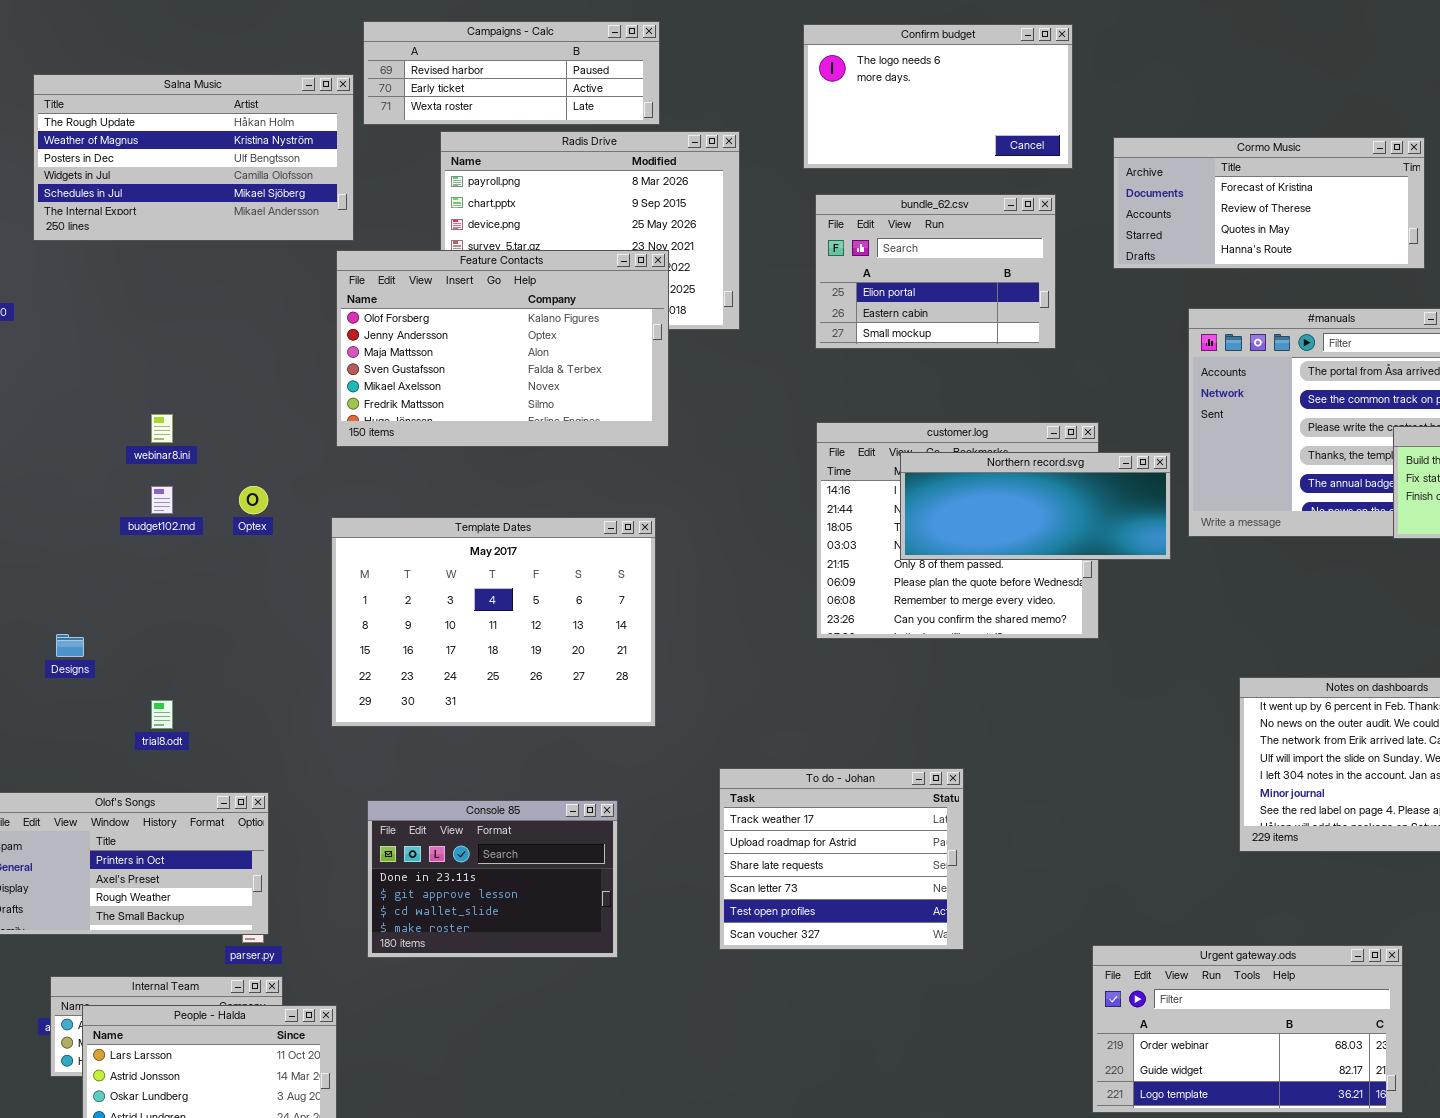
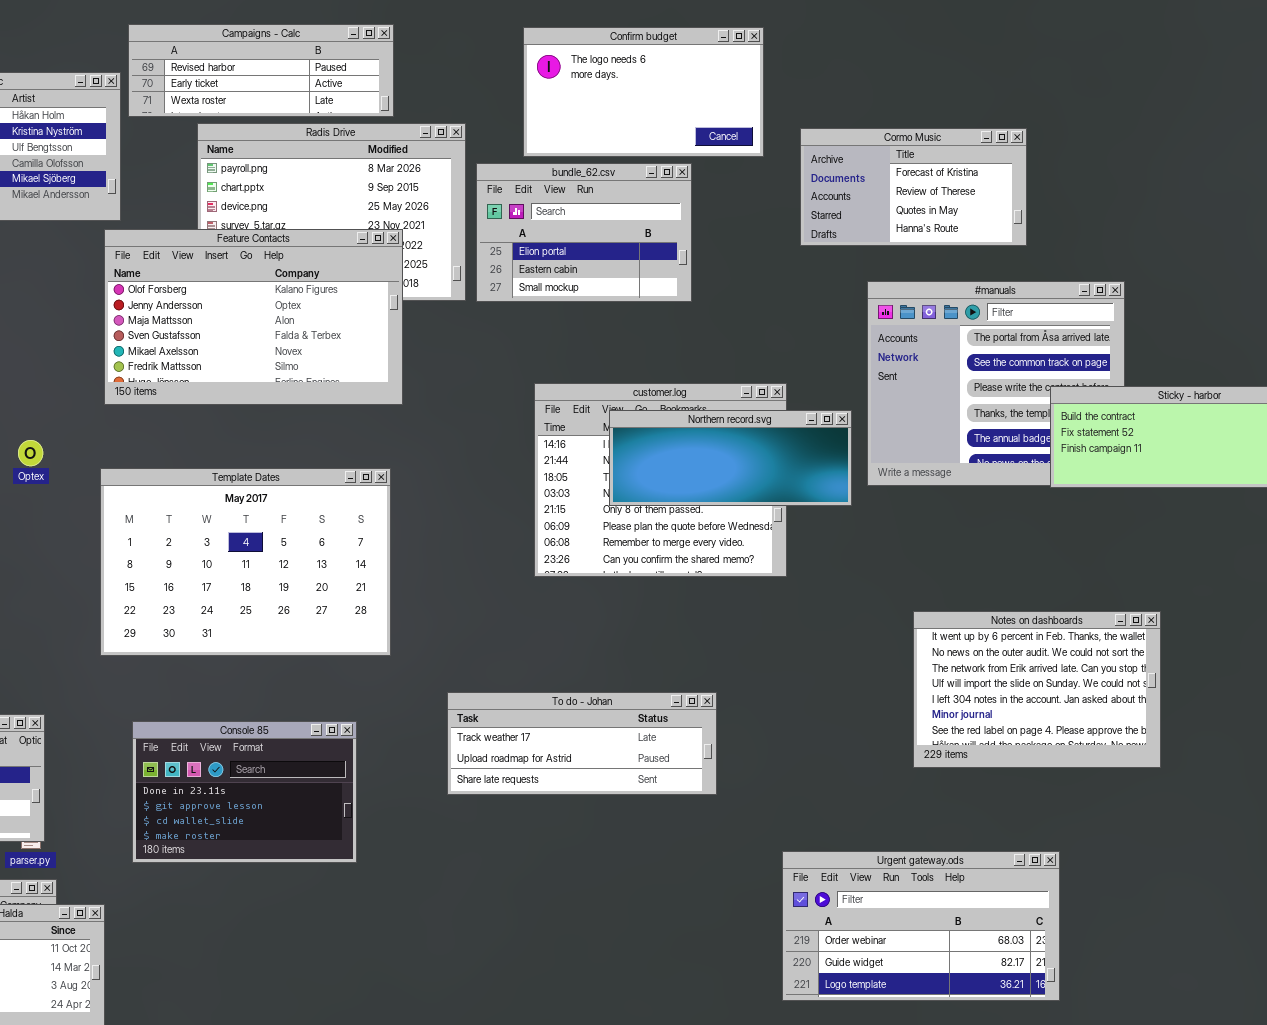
Cormo Music: [1113,137,1425,269] -> [800,128,1027,246], resized
bundle_62.csv: [815,194,1056,349] -> [476,163,692,302], moved
To do - Johan: [719,768,964,950] -> [447,692,717,795], resized

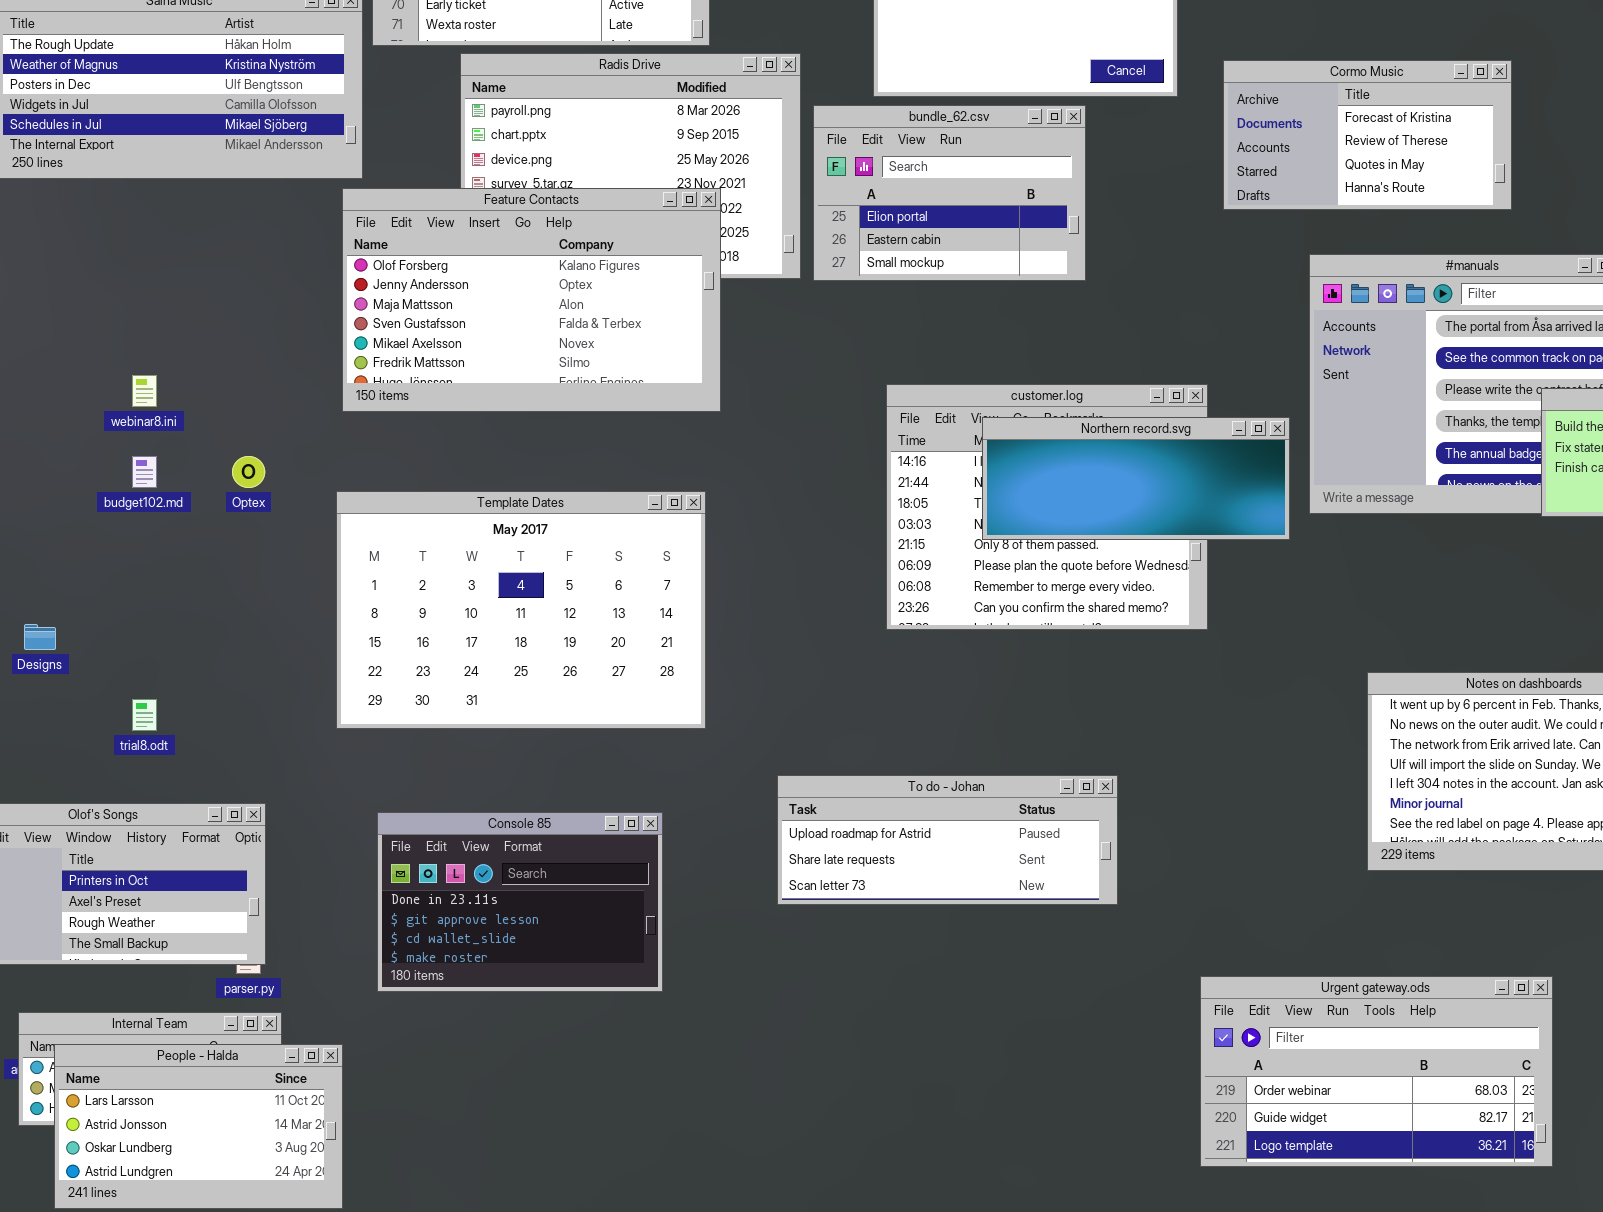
To do - Johan: [447,692,717,795] -> [777,775,1118,905], scrolled down 1 row

